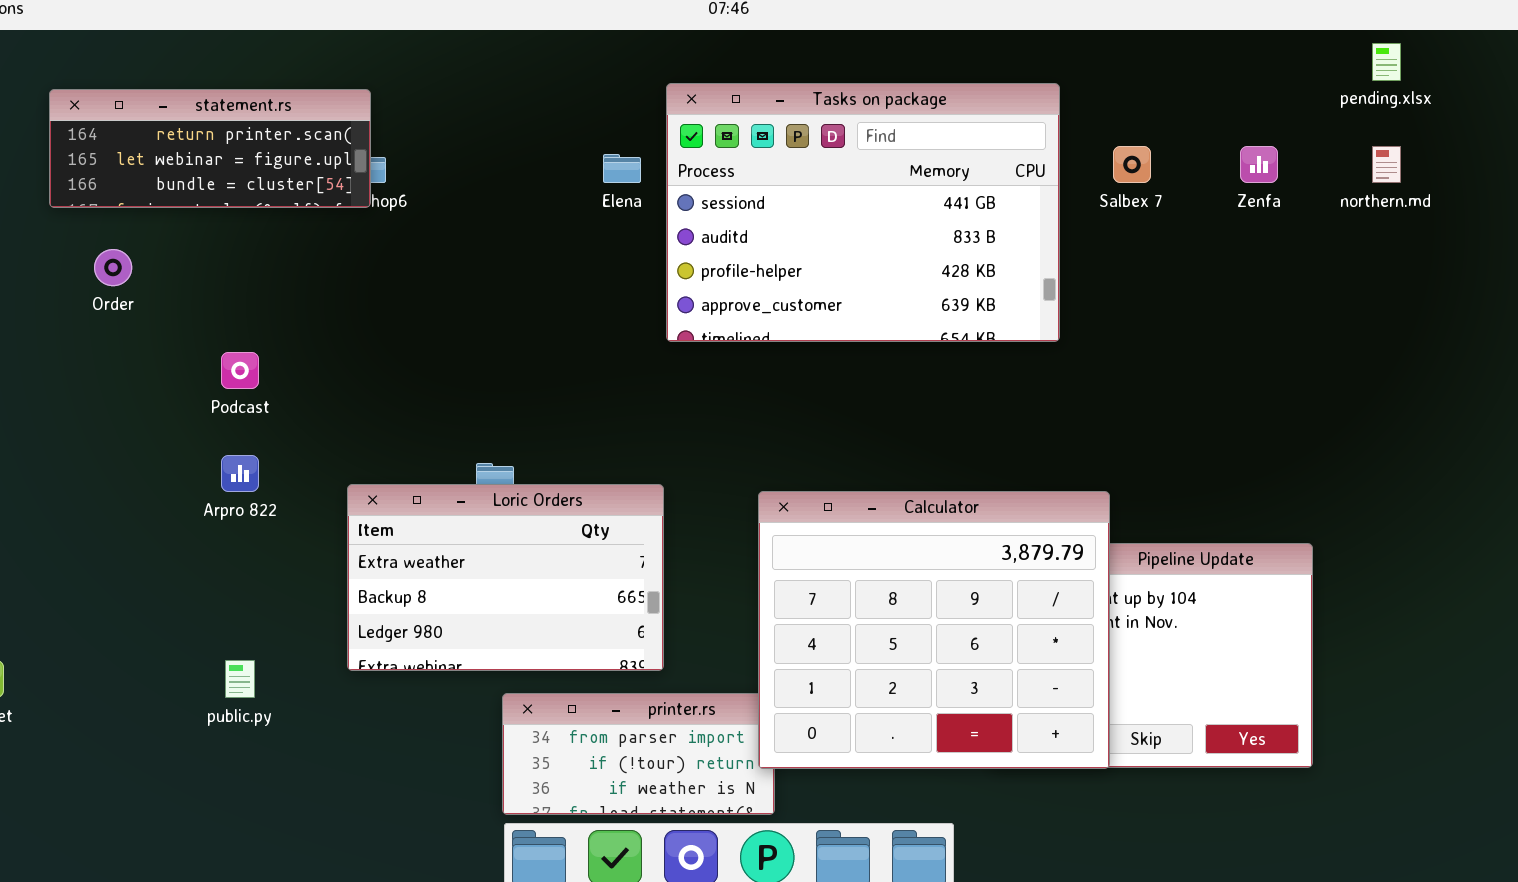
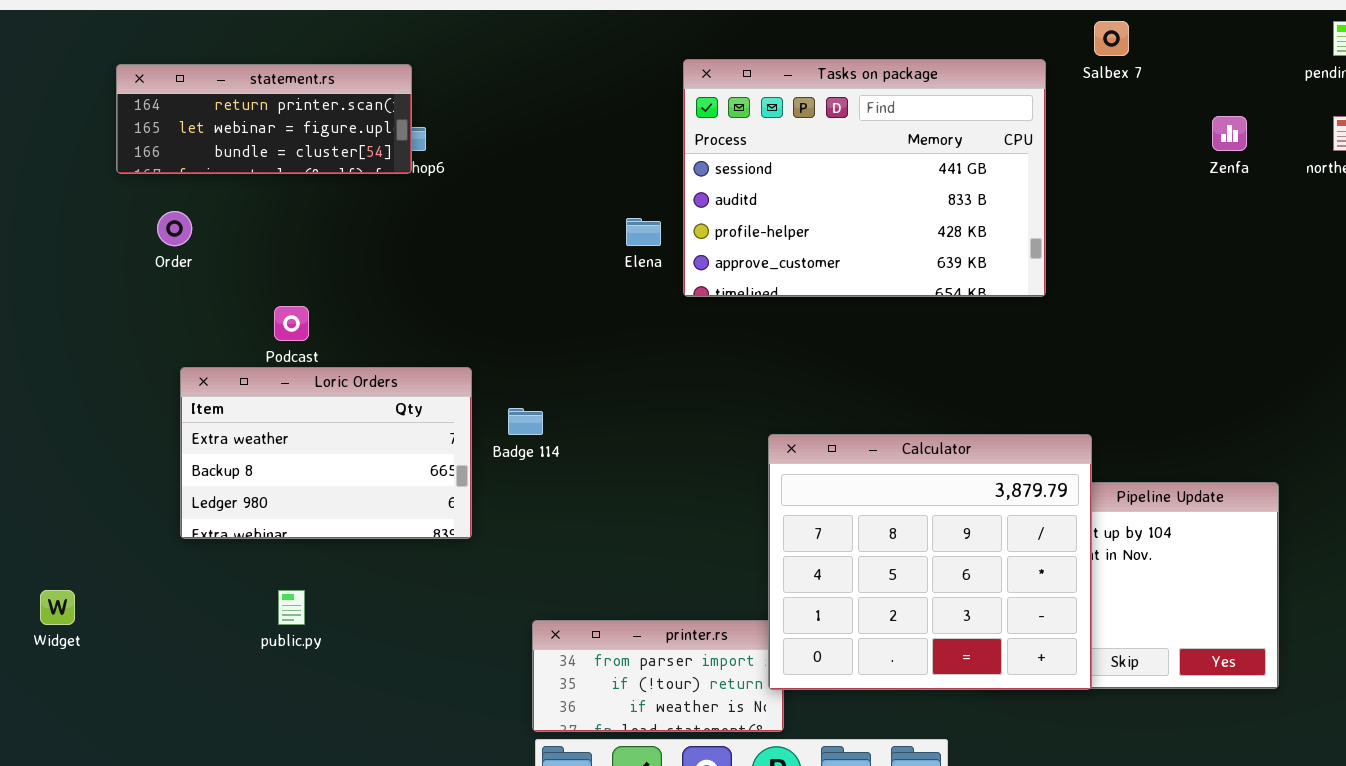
Salbex 7: [1113,146,1151,183] -> [1094,21,1129,56], moved
Elena: [603,154,641,183] -> [626,218,661,246], moved
Loric Orders: [347,484,664,671] -> [180,367,472,539], moved

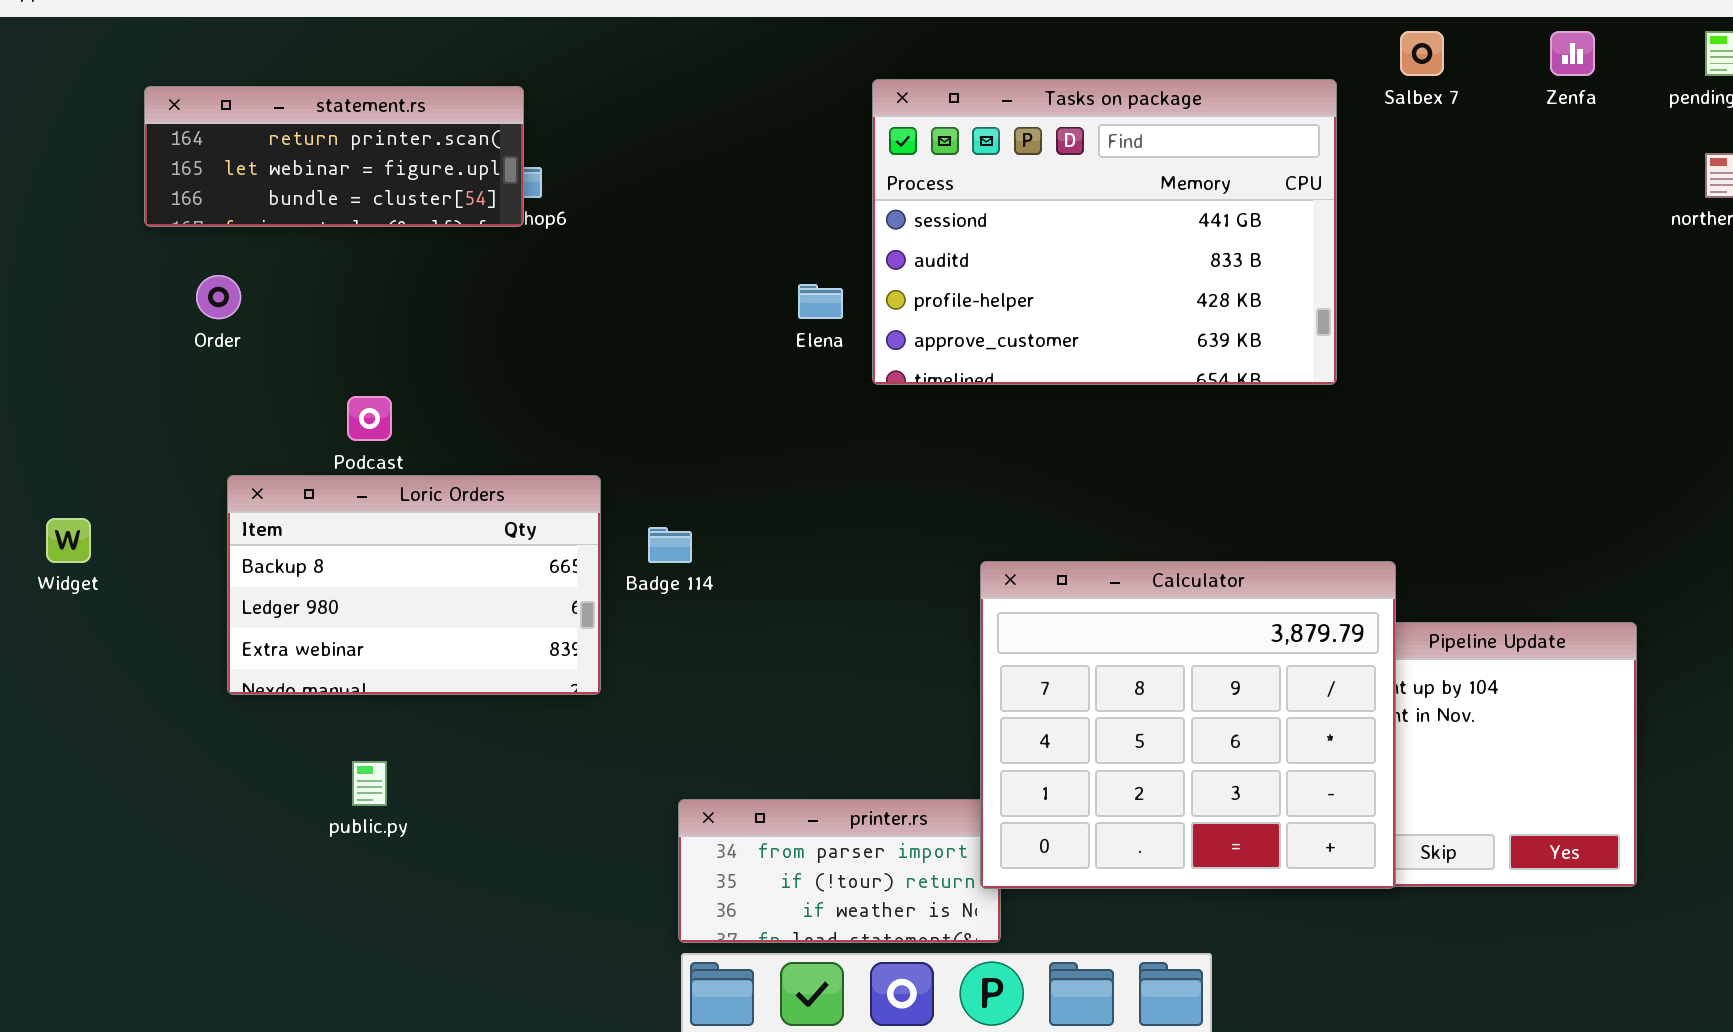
Zenfa: [1212,116,1247,151] -> [1550,31,1595,76], moved
Loric Orders: [180,367,472,539] -> [227,475,601,695], scrolled down 1 row
Widget: [40,590,75,625] -> [46,518,91,563], moved

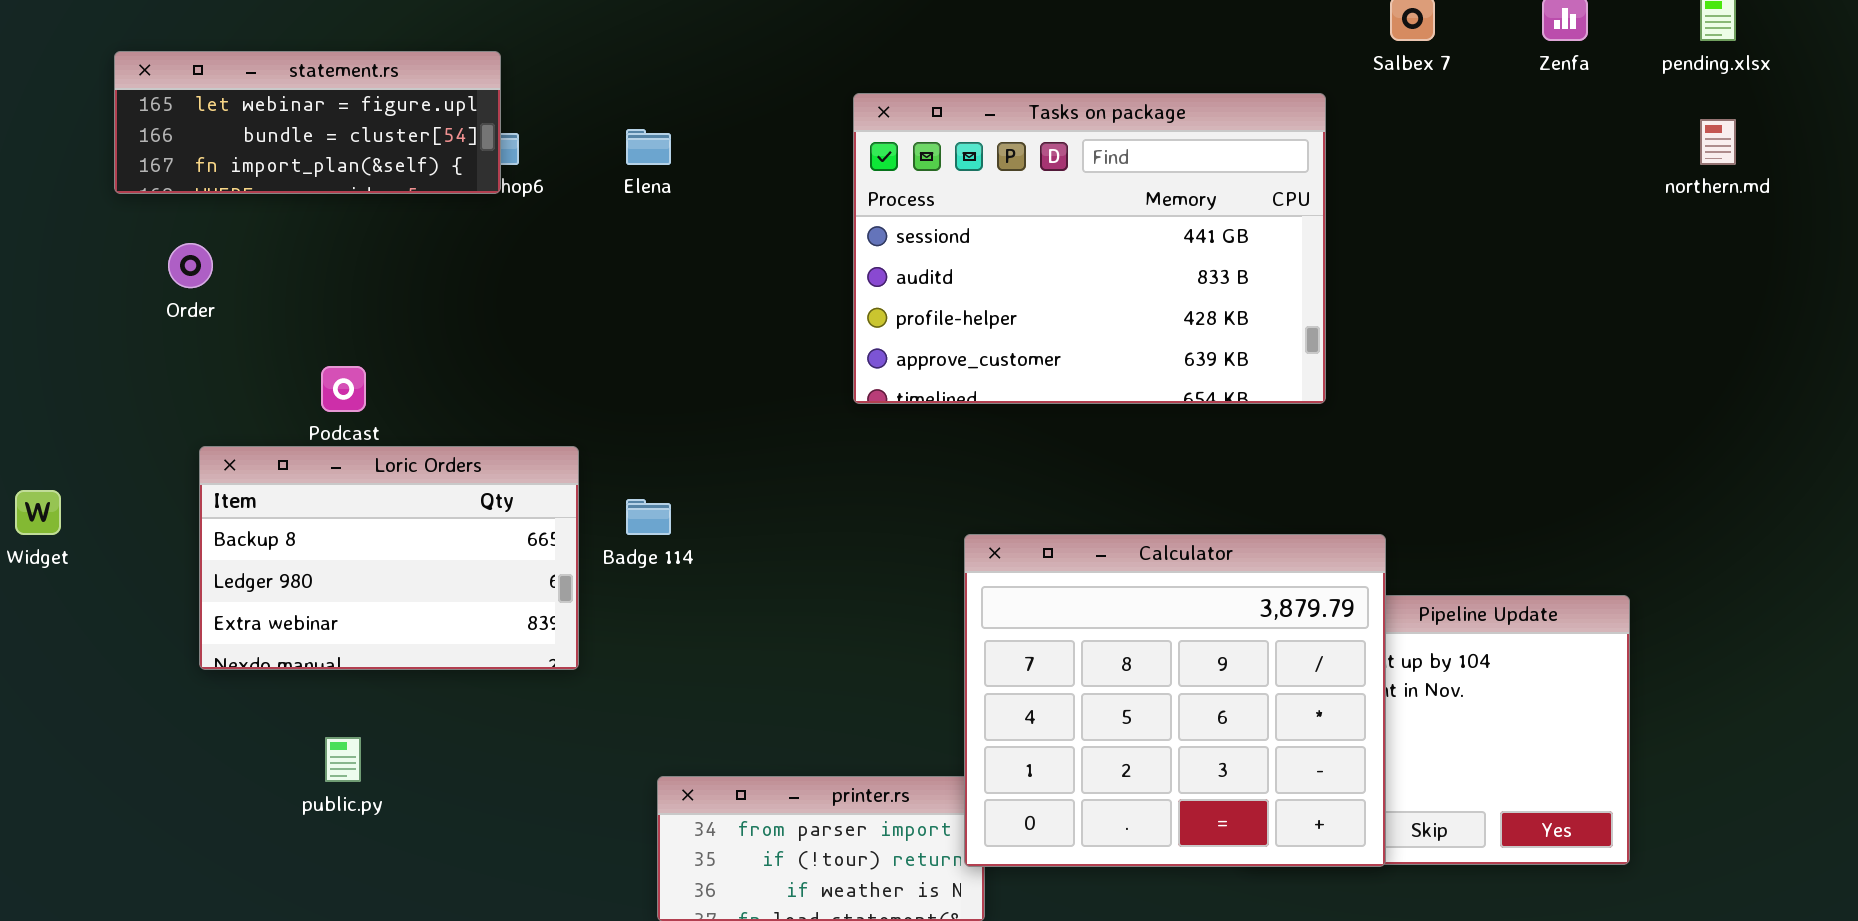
Tasks on package: [872,79,1337,385] -> [853,93,1326,404], moved
statement.rs: [144,86,524,227] -> [114,51,501,194], scrolled down 1 row
Elena: [798,284,843,319] -> [626,129,671,165], moved

